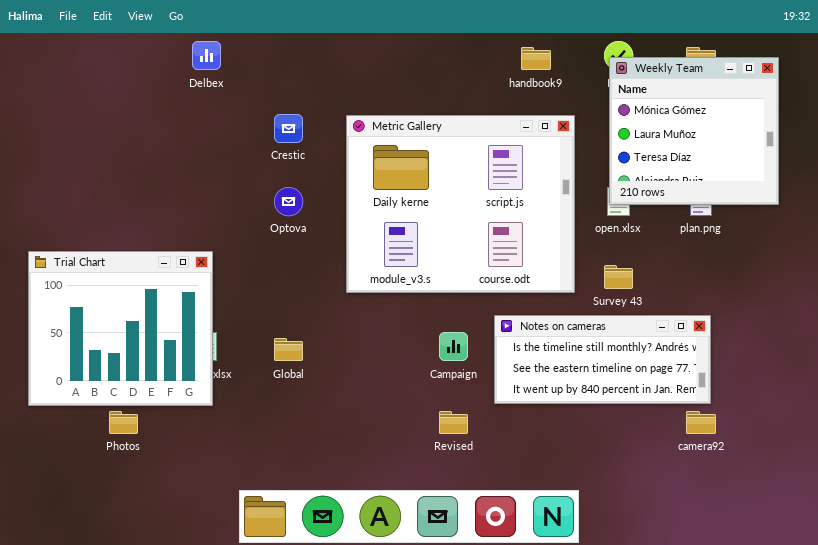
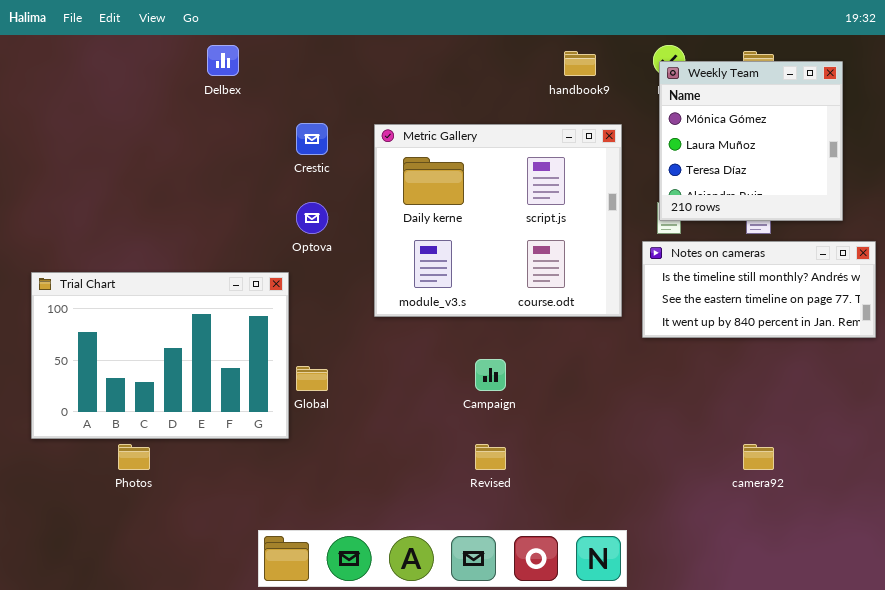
Trial Chart: [28,251,213,406] -> [31,272,289,439], resized
Notes on cameras: [494,315,711,404] -> [642,241,876,338], moved

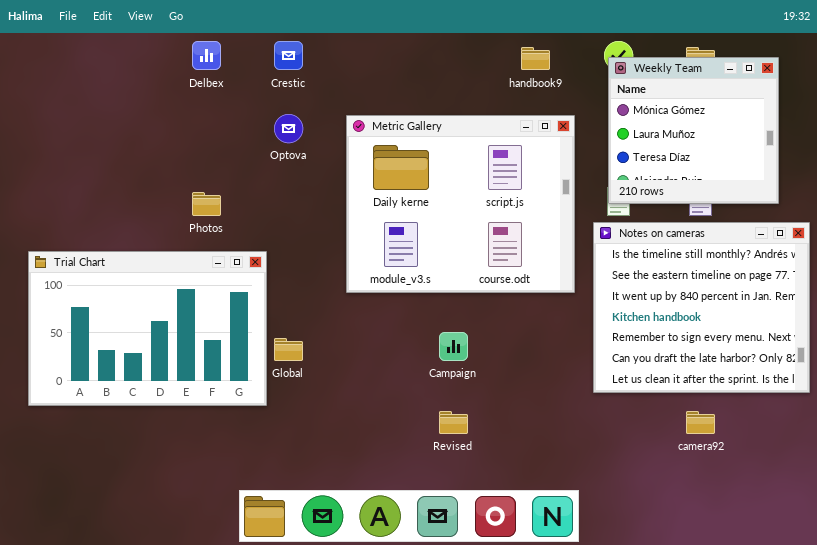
Crestic: [296,123,328,155] -> [274,41,303,70], moved
Optova: [296,202,328,234] -> [274,114,303,143], moved
Notes on cameras: [642,241,876,338] -> [593,222,810,393], resized
Photos: [118,444,150,470] -> [192,192,221,216], moved

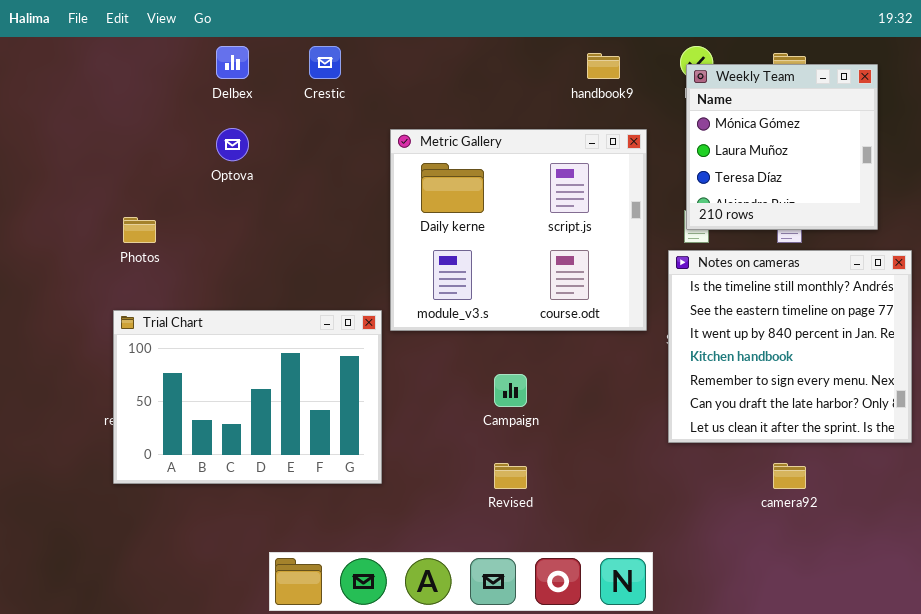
Optova: [274,114,303,143] -> [216,128,249,161], moved
Photos: [192,192,221,216] -> [123,217,156,243], moved
Trial Chart: [28,251,267,406] -> [113,310,382,484], moved

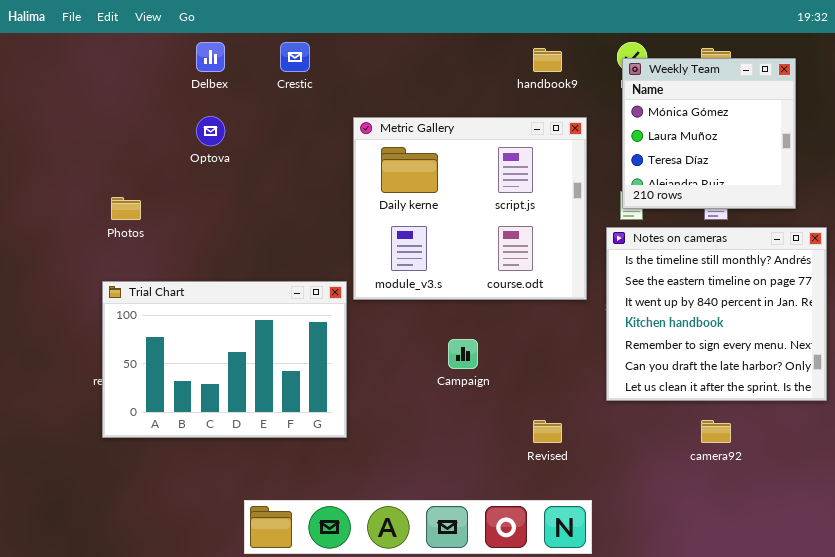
Revised: [494,463,527,489] -> [533,420,562,443], moved

